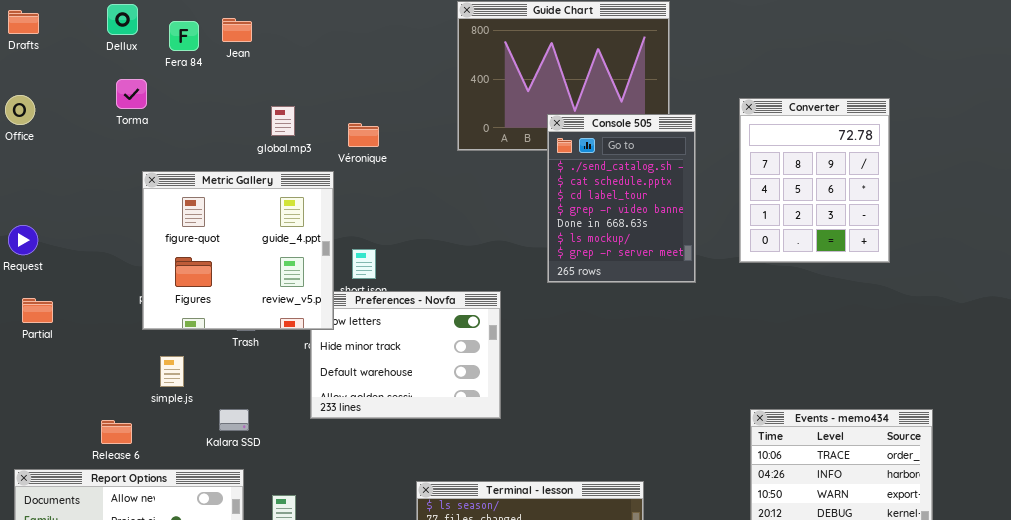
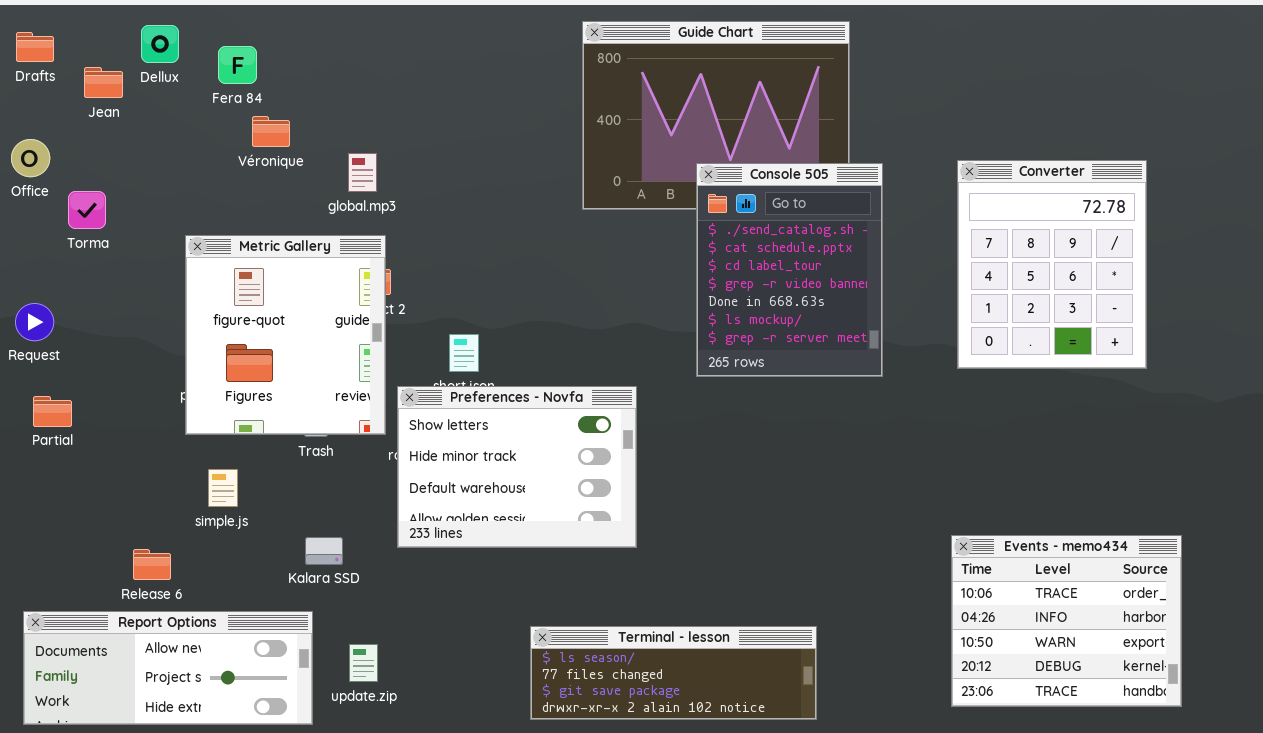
Jean: [222,18,252,42] -> [84,67,123,98], moved
Torma: [116,79,147,109] -> [68,191,106,229], moved
Converter: [739,98,890,263] -> [957,160,1147,369], moved
Véronique: [348,123,379,147] -> [252,116,290,147], moved
Metric Gallery: [142,171,334,330] -> [185,235,386,435], resized
Kalara SSD: [219,409,249,431] -> [305,537,343,565], moved

